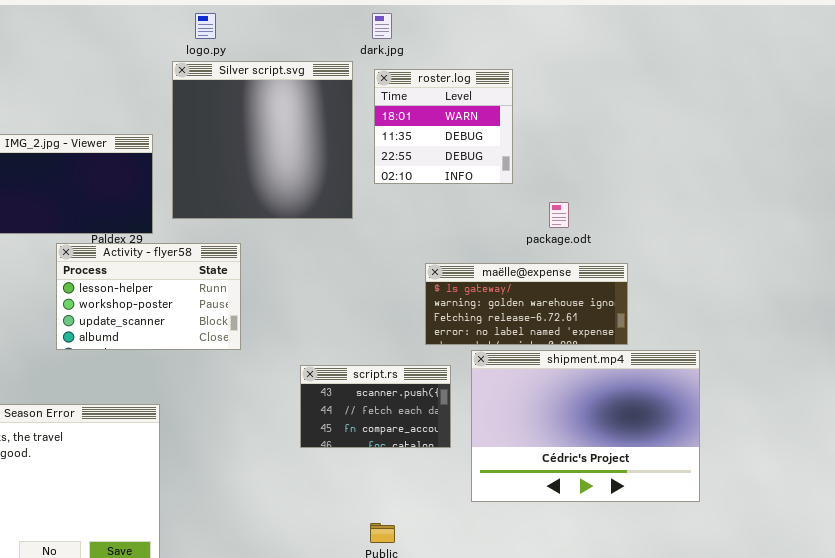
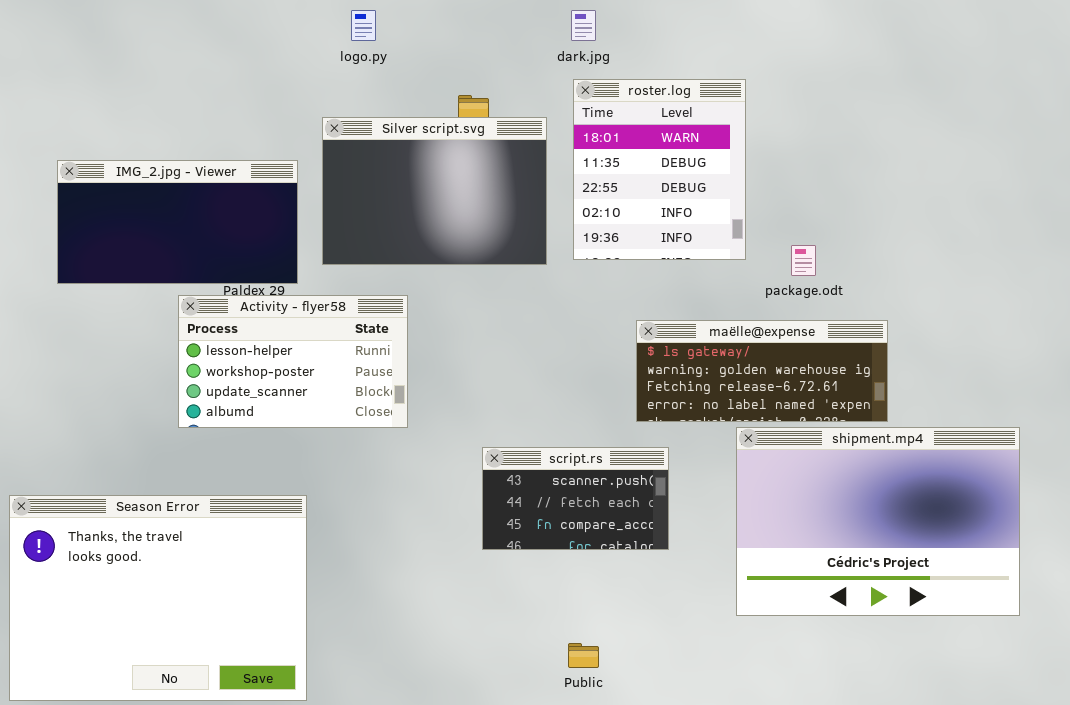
Silver script.svg: [172,61,353,219] -> [322,117,547,265], resized
roster.log: [374,69,513,184] -> [573,79,746,260], resized
shipment.mp4: [471,350,700,502] -> [736,427,1020,616], moved

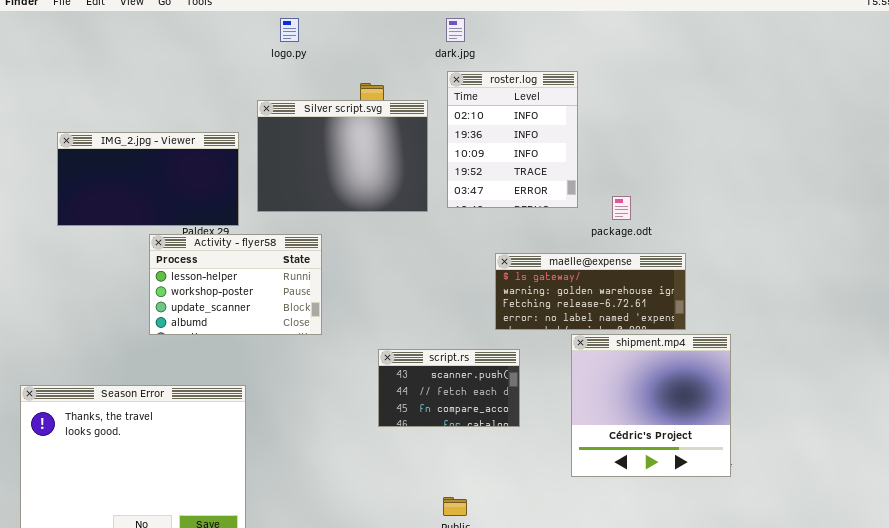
roster.log: [573,79,746,260] -> [447,71,578,208], scrolled down 3 rows
shipment.mp4: [736,427,1020,616] -> [571,334,731,477], resized

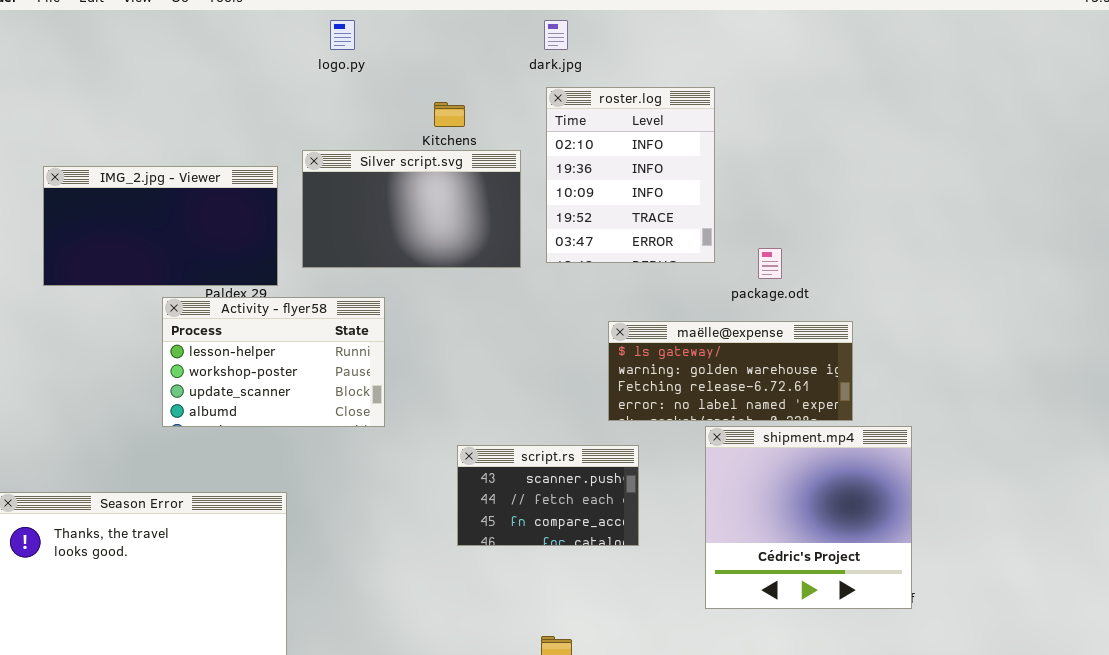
Silver script.svg: [257,100,428,212] -> [302,150,521,268], resized

